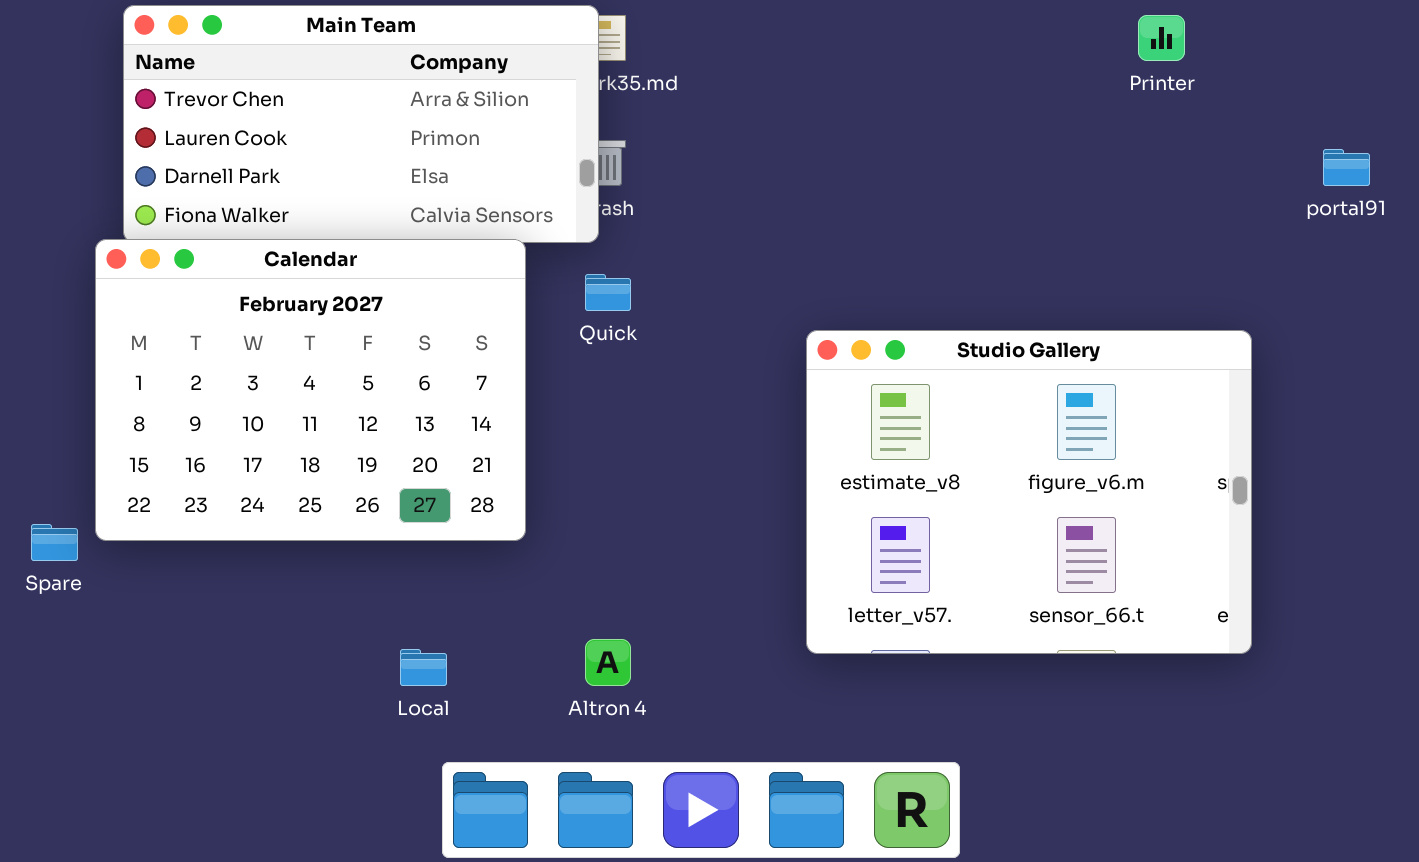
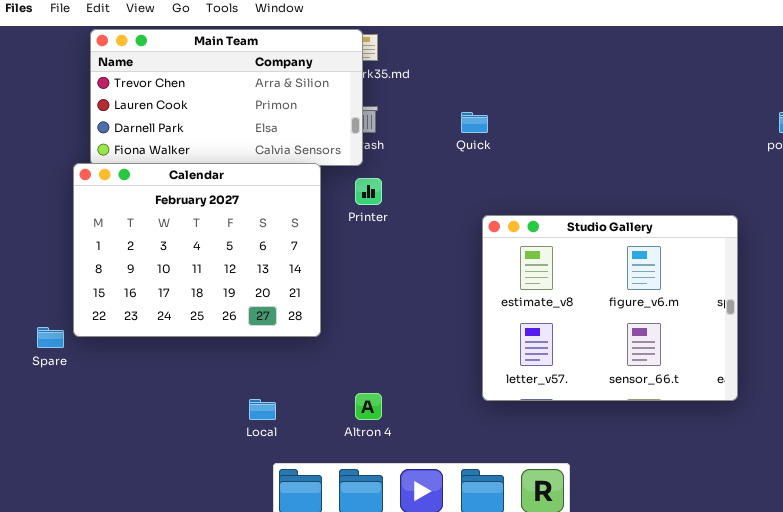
Printer: [1138,15,1185,61] -> [355,178,382,205], moved
Quick: [585,274,631,311] -> [461,112,488,133], moved

